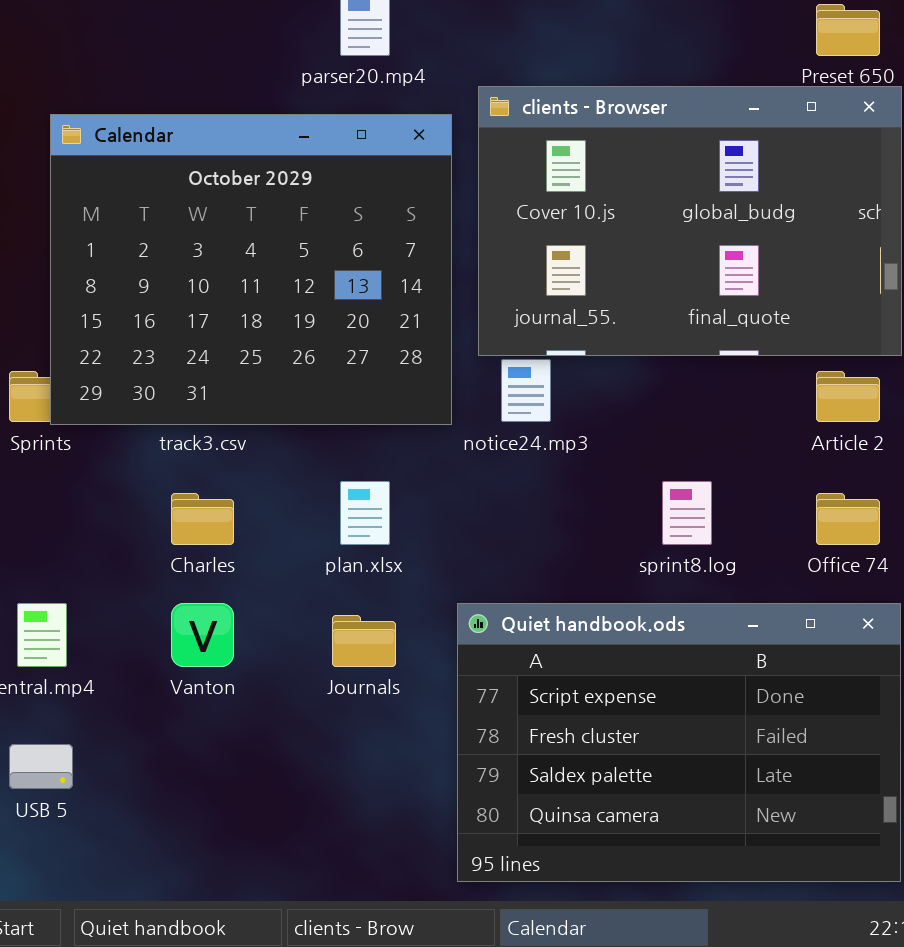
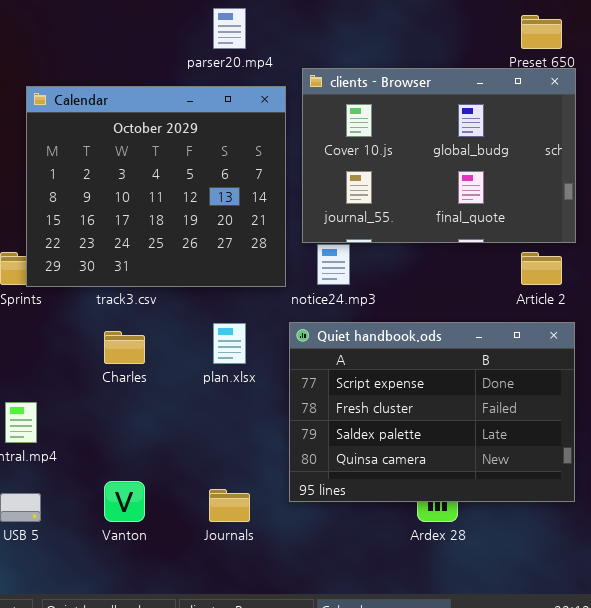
Vanton: [171,603,234,667] -> [104,481,145,522], moved
Quiet handbook.ods: [457,603,901,882] -> [289,322,575,502], moved
Journals: [332,615,396,667] -> [209,489,250,522], moved

